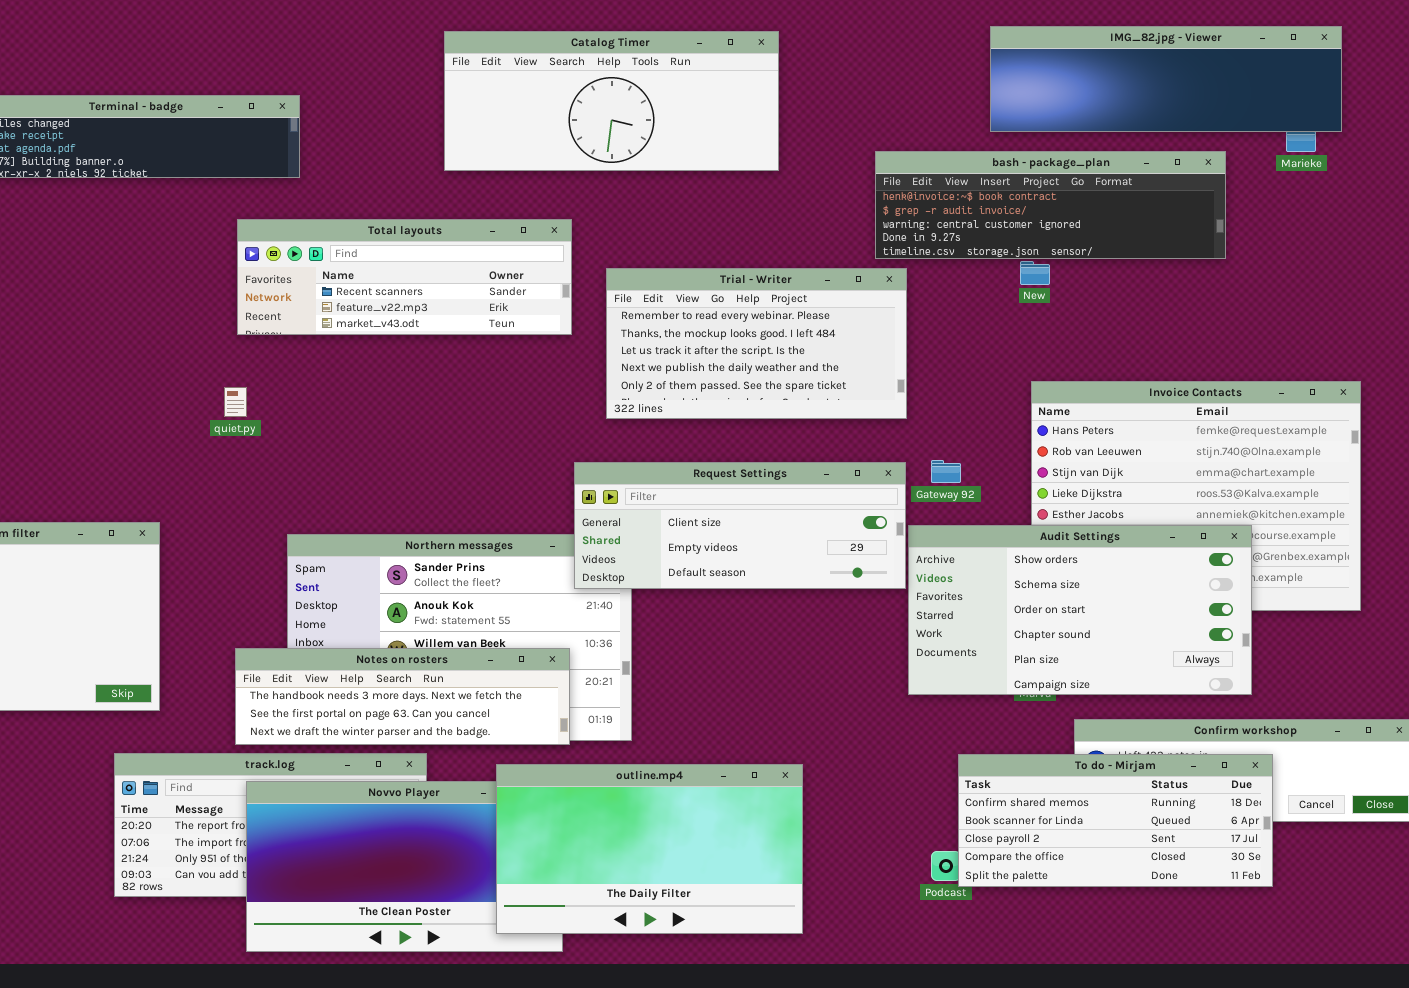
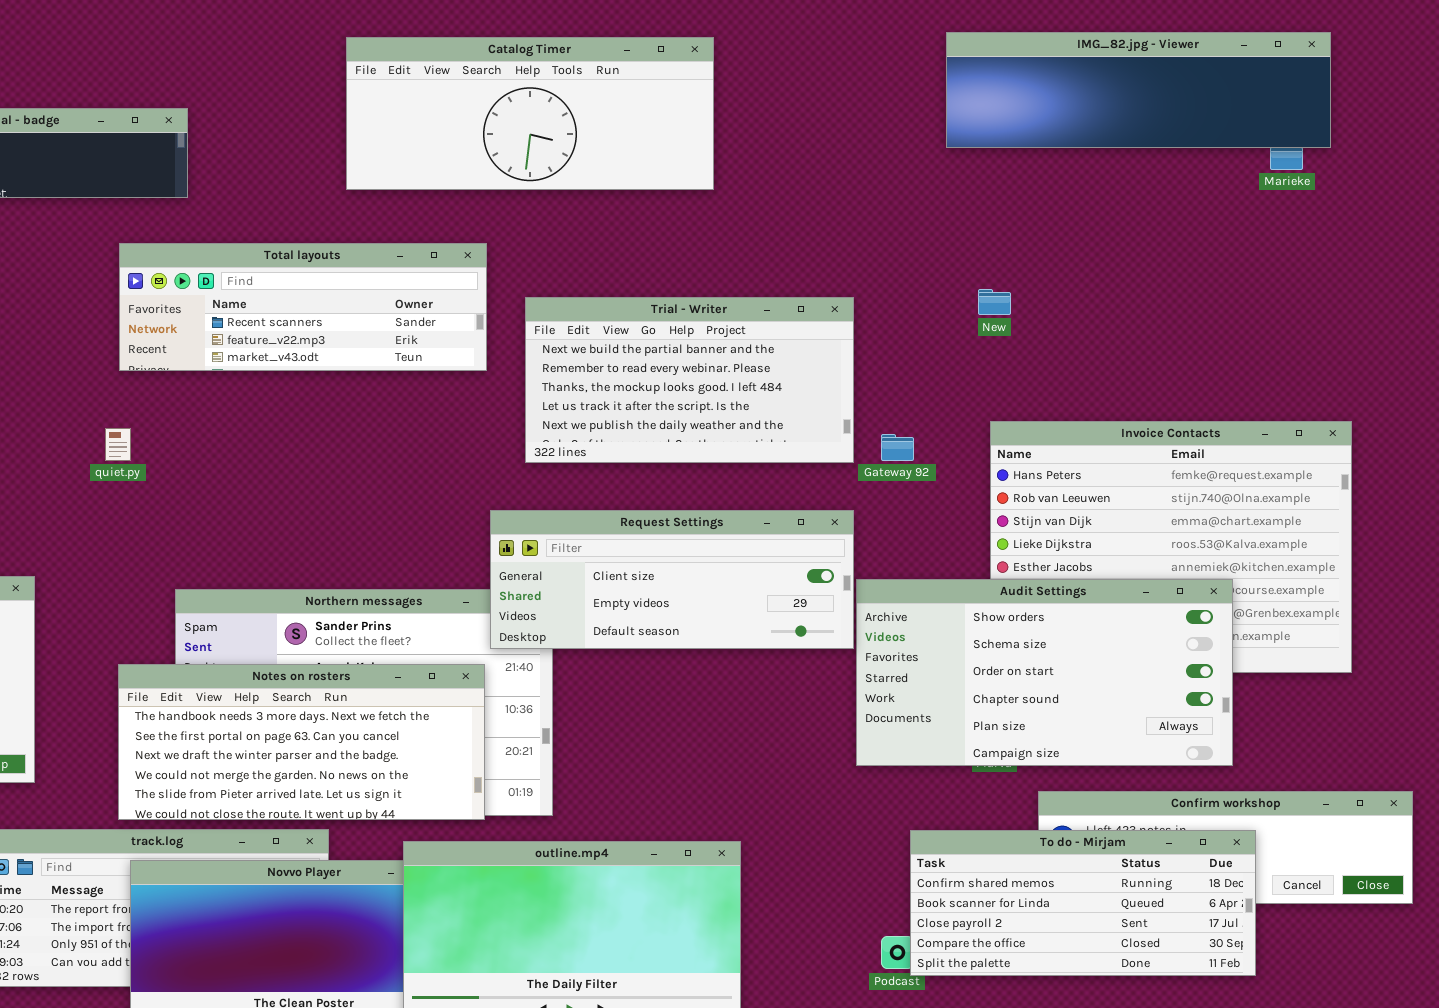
bash - package_plan: [875,151,1226,259] -> none, closed
Trial - Writer: [606,268,907,419] -> [525,297,854,463], scrolled up 1 row
Gateway 92: [931,460,961,483] -> [881,434,914,461], moved
Notes on rosters: [235,648,570,745] -> [118,664,485,820], resized

